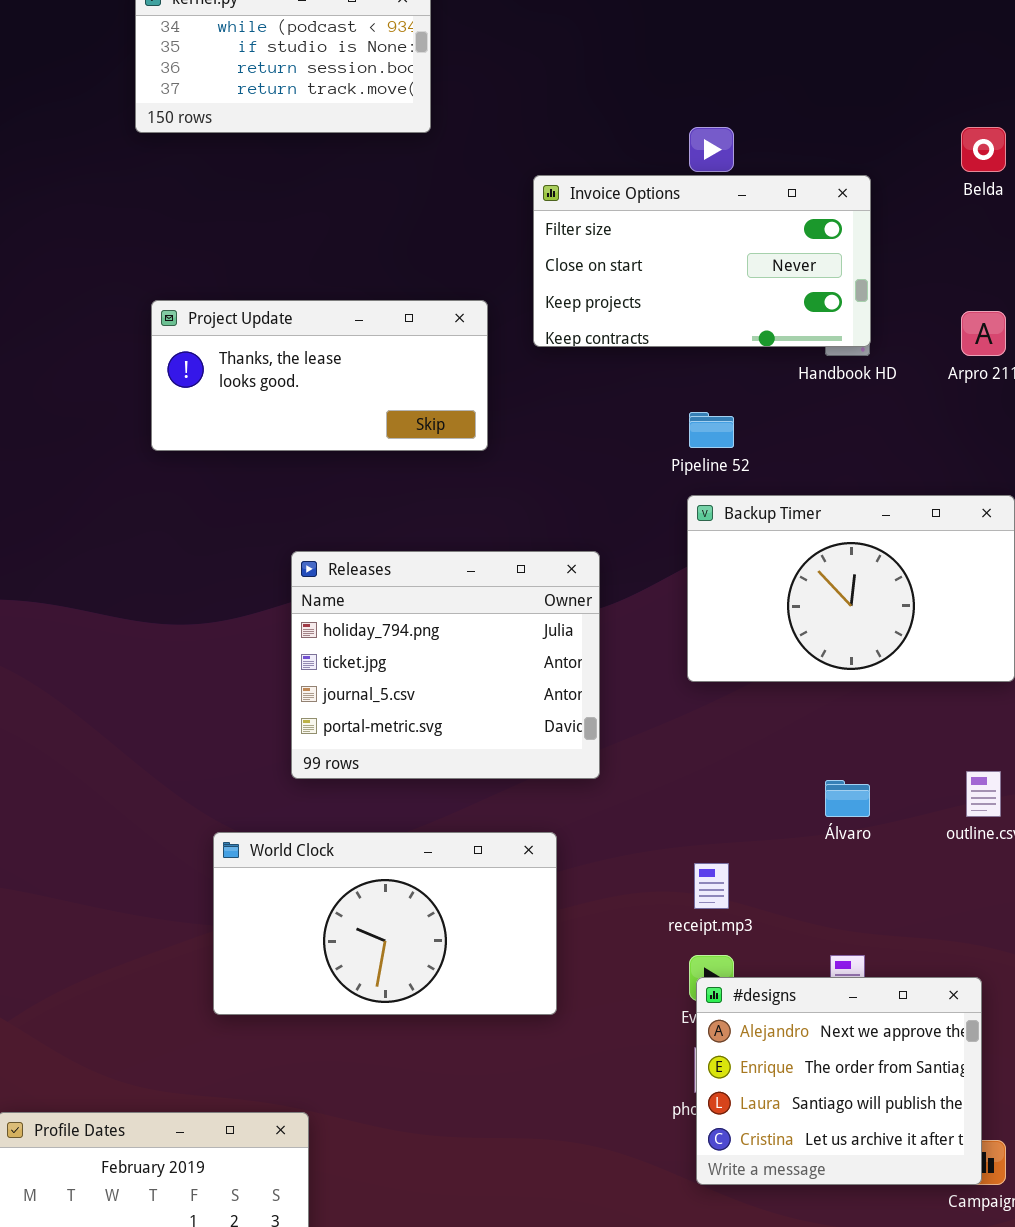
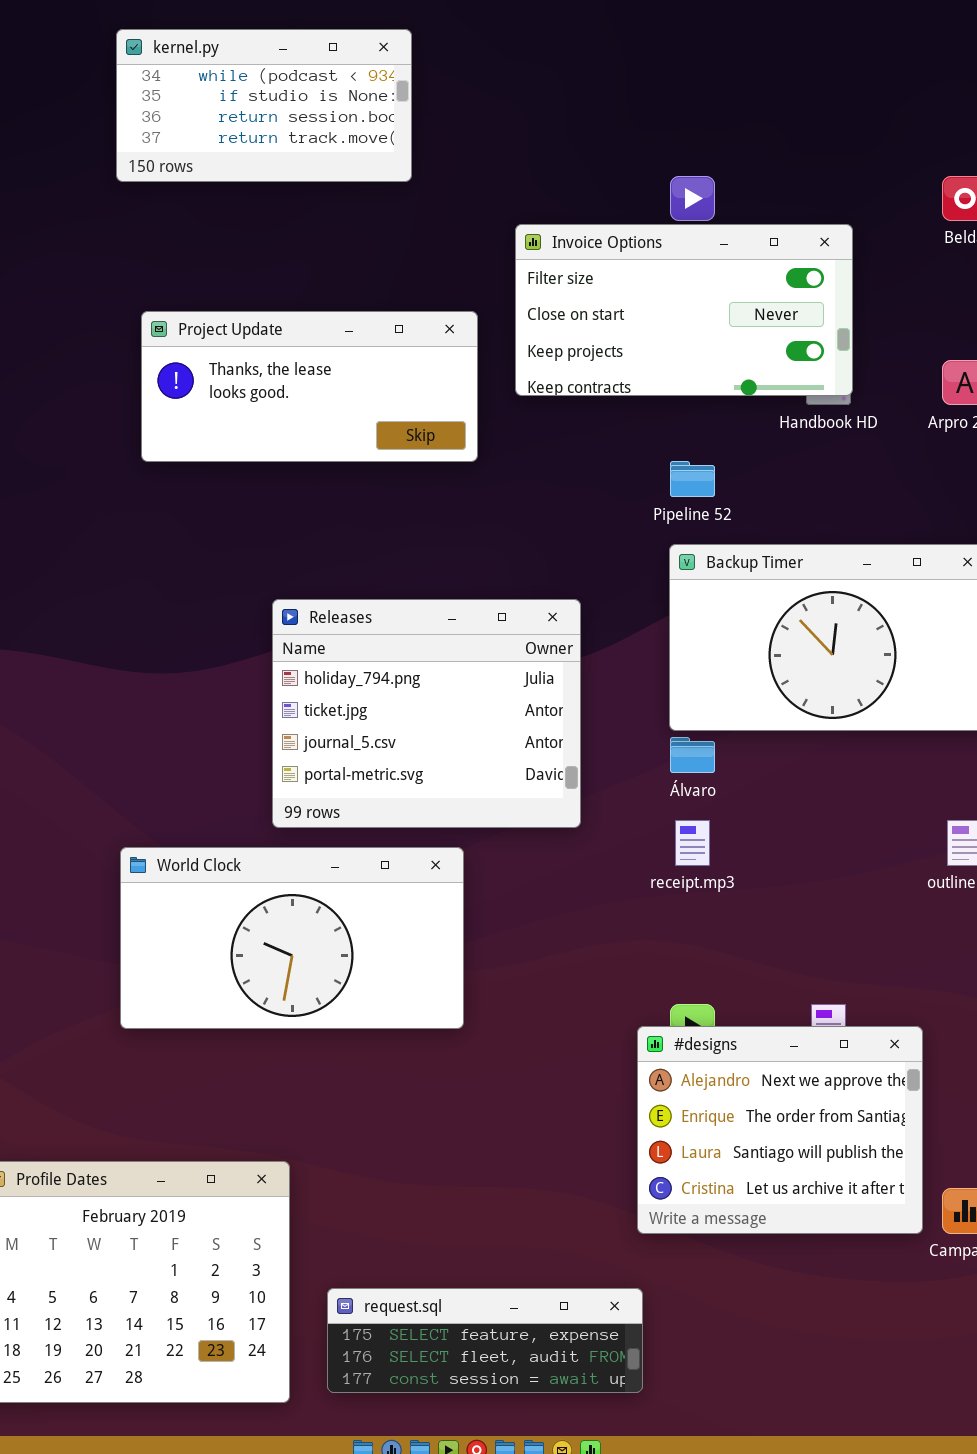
Project Update: [151,300,488,451] -> [141,311,478,462], moved
Álvaro: [825,780,870,817] -> [670,737,715,773], moved
World Clock: [213,832,557,1015] -> [120,847,464,1029], moved
receipt.mp3: [694,863,729,909] -> [675,820,710,866], moved
#designs: [696,977,982,1185] -> [637,1026,923,1234], moved

